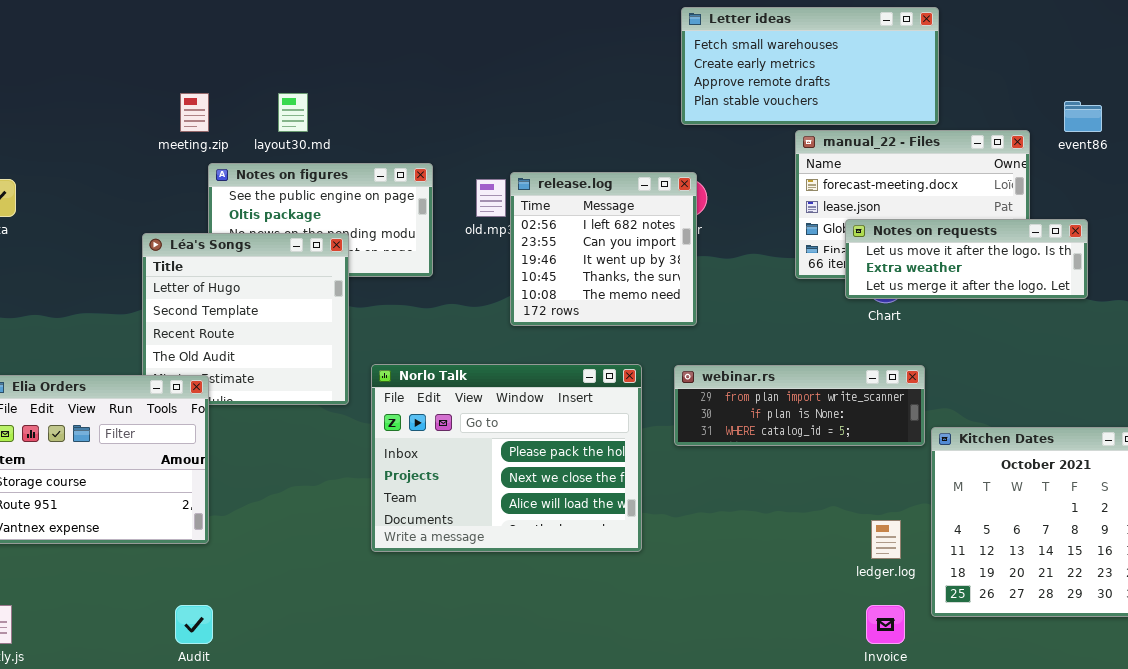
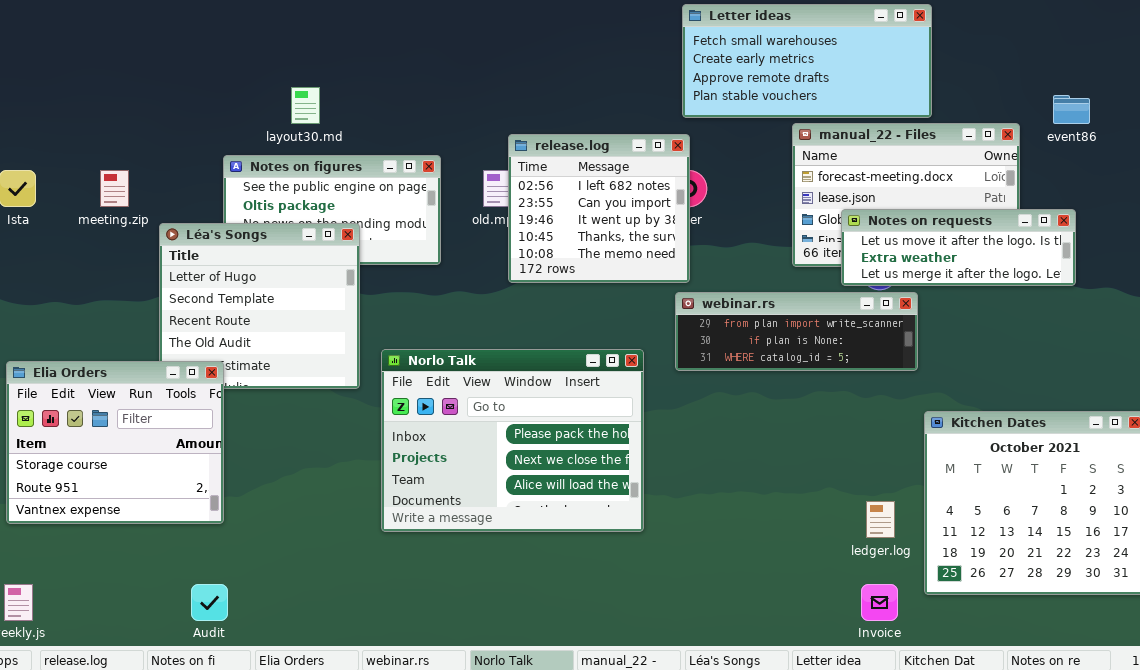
meeting.zip: [180,93,209,132] -> [100,170,129,207], moved
release.log: [510,172,697,326] -> [508,134,690,283], moved
webinar.rs: [674,365,925,446] -> [675,292,918,371], moved

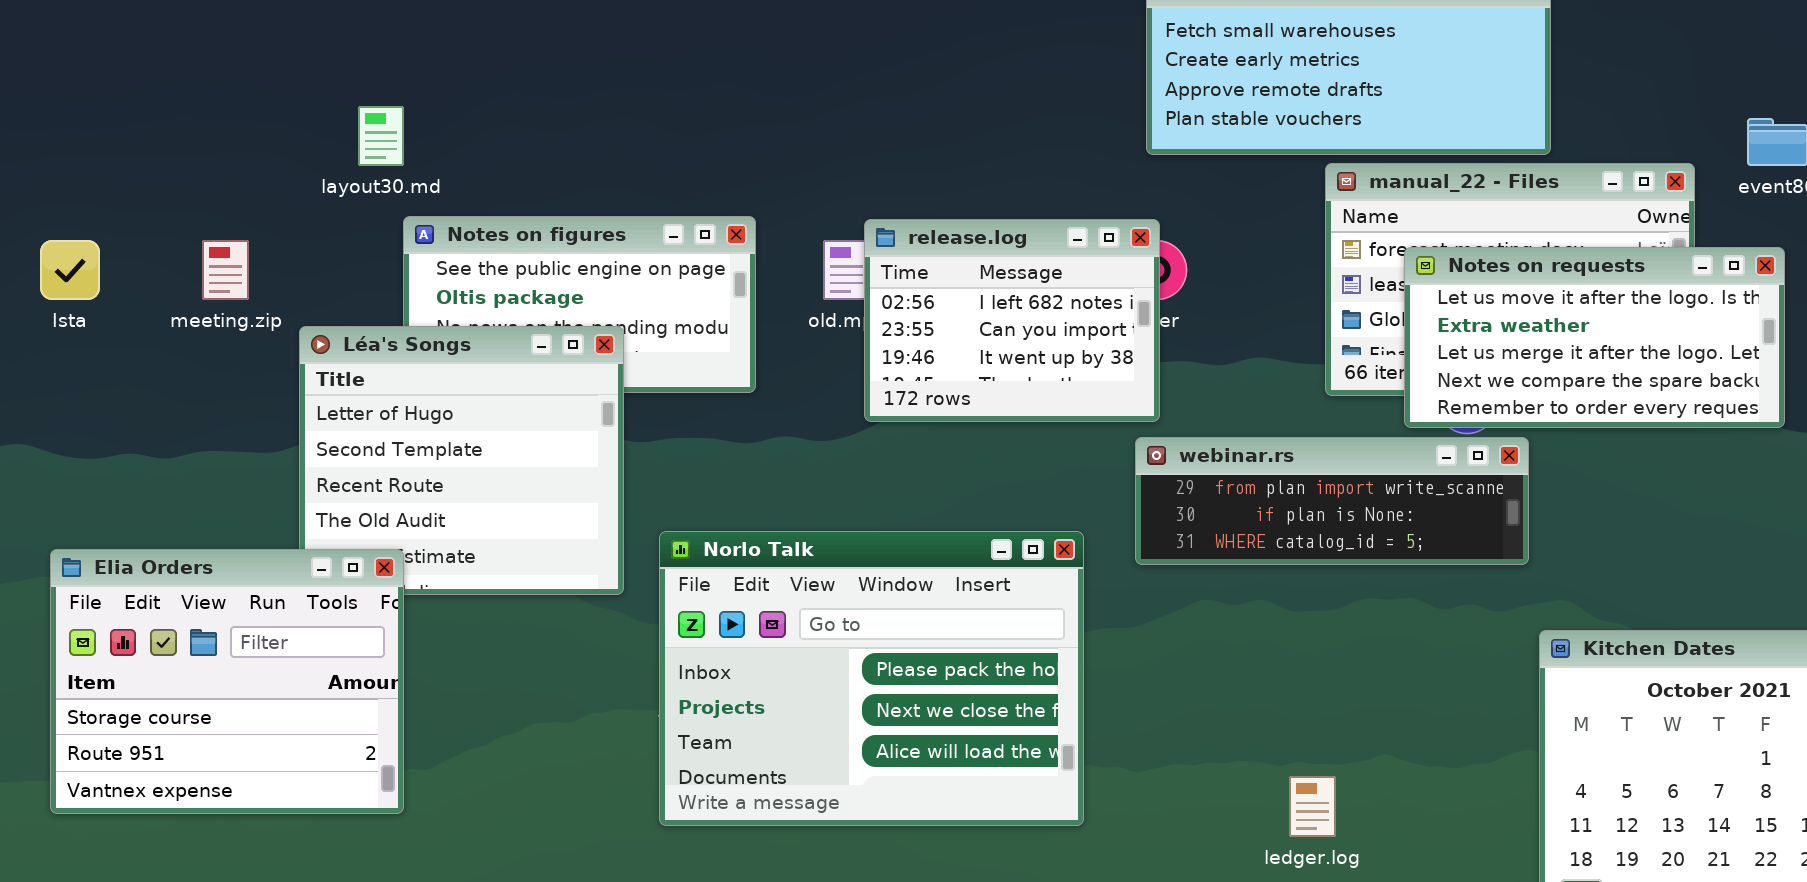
layout30.md: [291,87,320,124] -> [358,106,404,166], moved
release.log: [508,134,690,283] -> [864,219,1160,422], resized
Notes on requests: [841,209,1076,286] -> [1404,247,1785,428], resized
ledger.log: [866,501,895,538] -> [1289,776,1336,837], moved

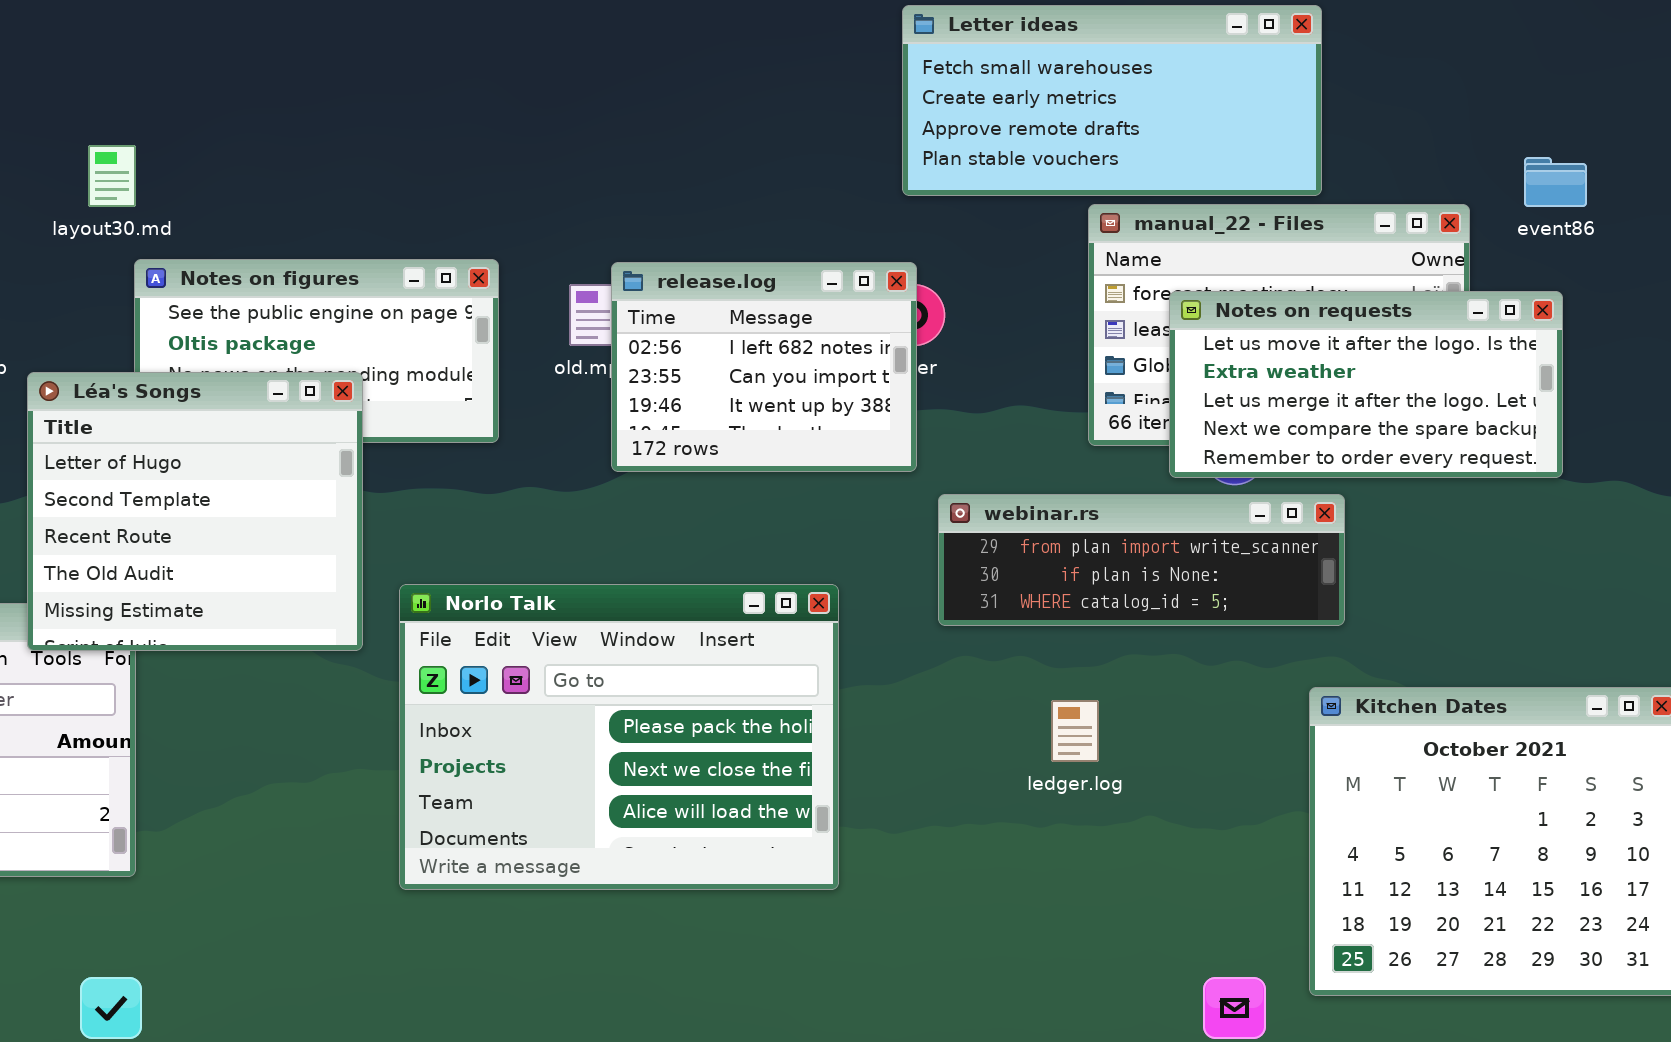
Léa's Songs: [299,326,624,595] -> [27,372,363,651], raised
webinar.rs: [1135,437,1529,565] -> [938,494,1345,626], moved
ledger.log: [1289,776,1336,837] -> [1051,700,1099,762], moved

